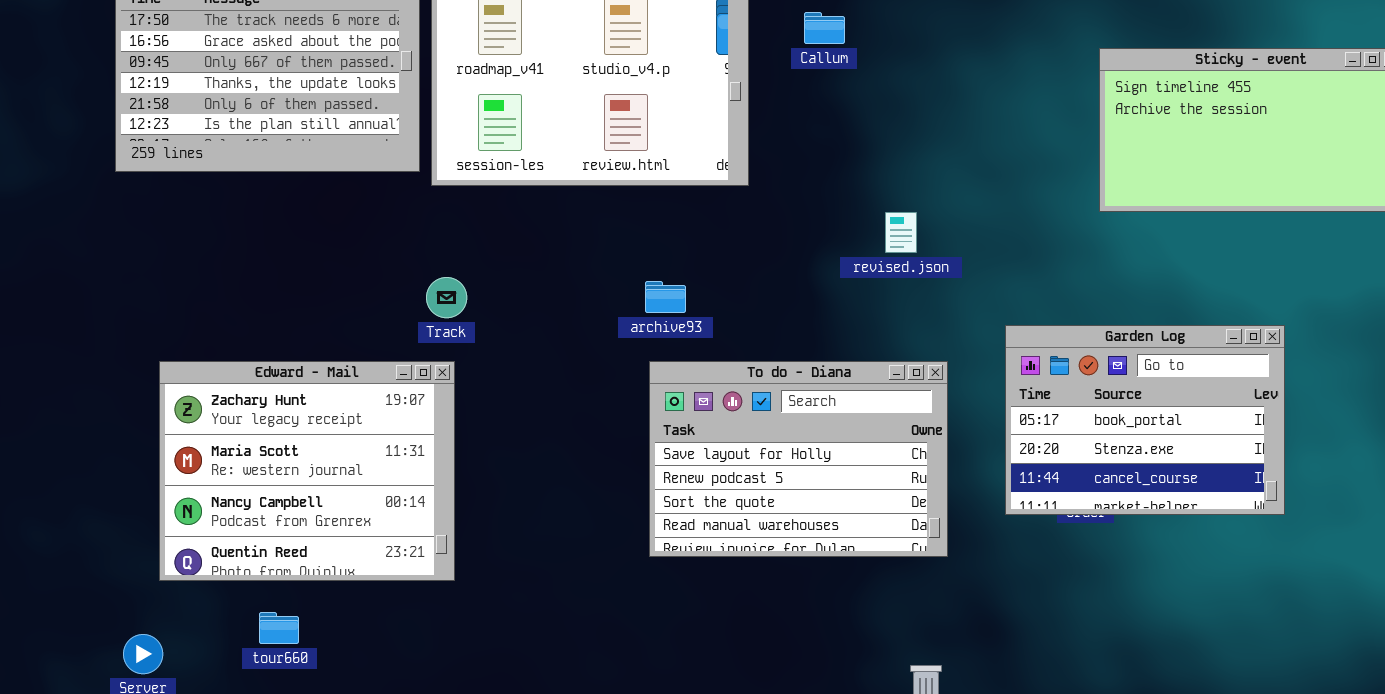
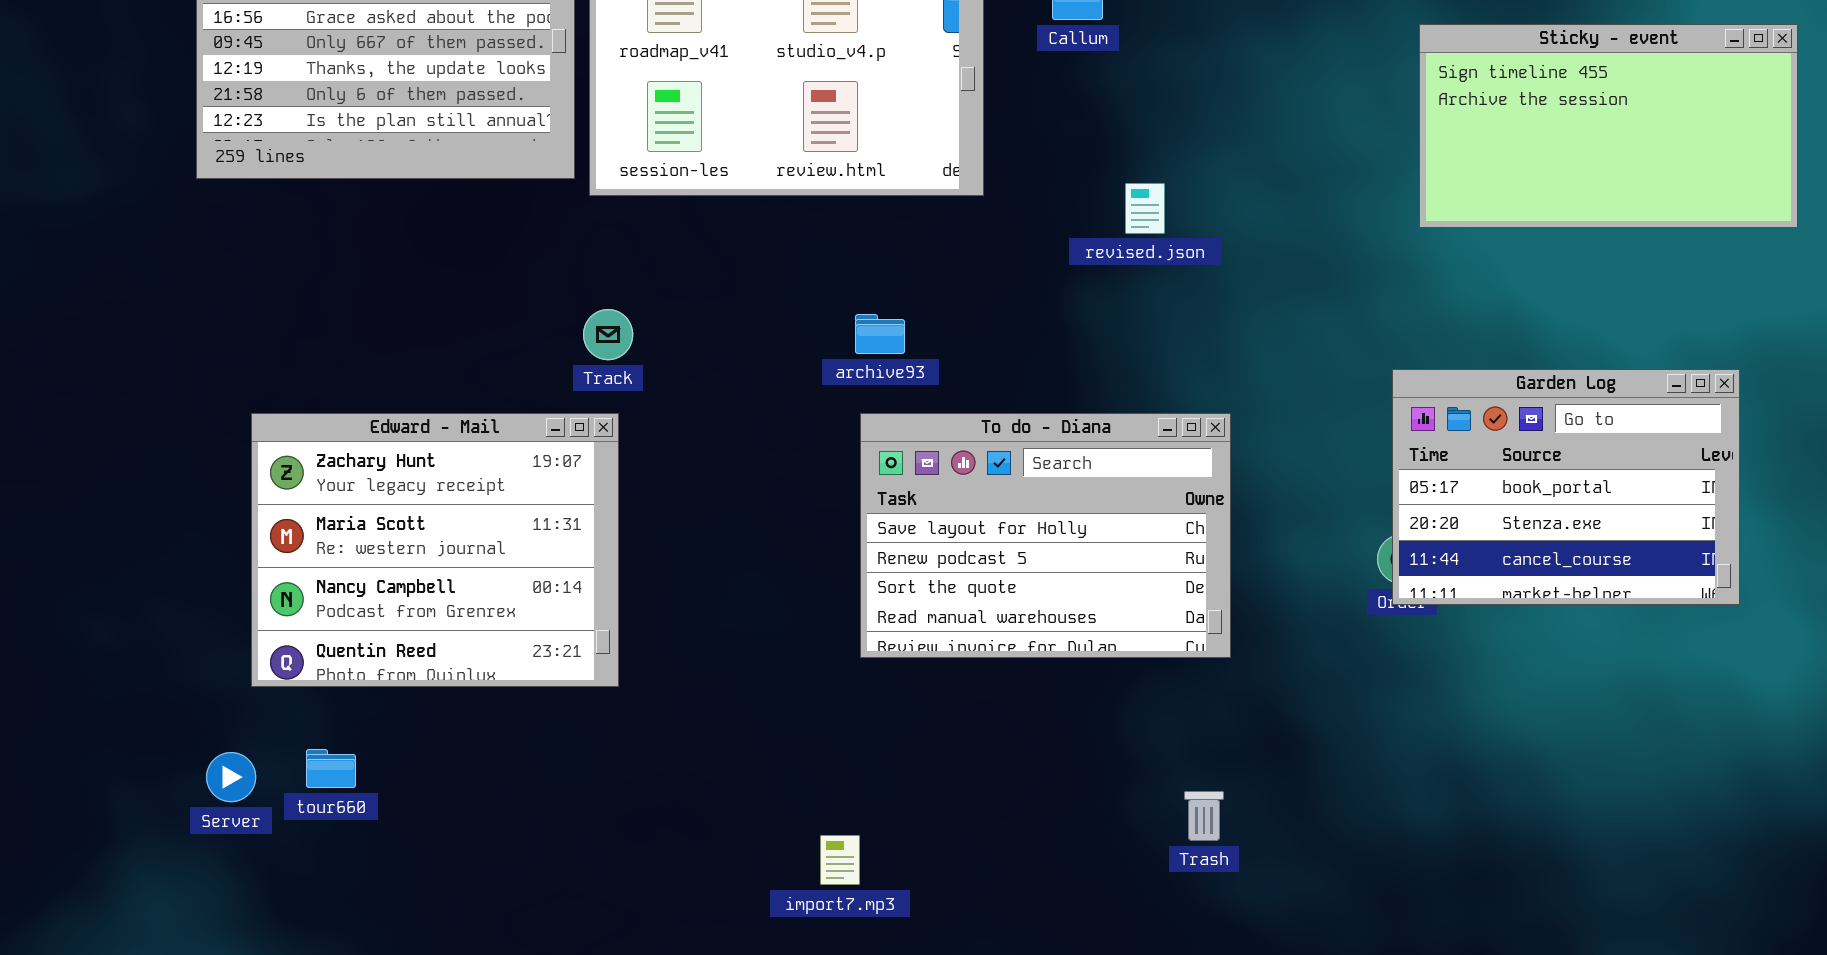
revised.json: [885,212,917,253] -> [1125,183,1165,234], moved
Garden Log: [1005,325,1285,515] -> [1392,369,1740,605], moved
tour660: [259,612,299,644] -> [306,749,356,788], moved

